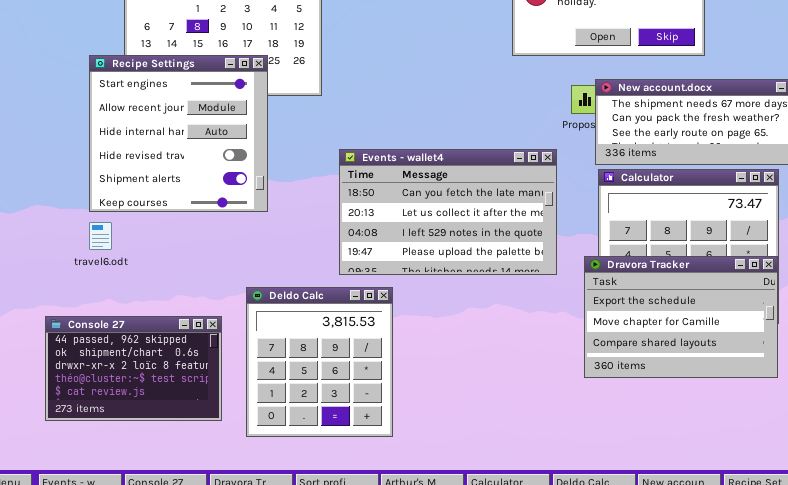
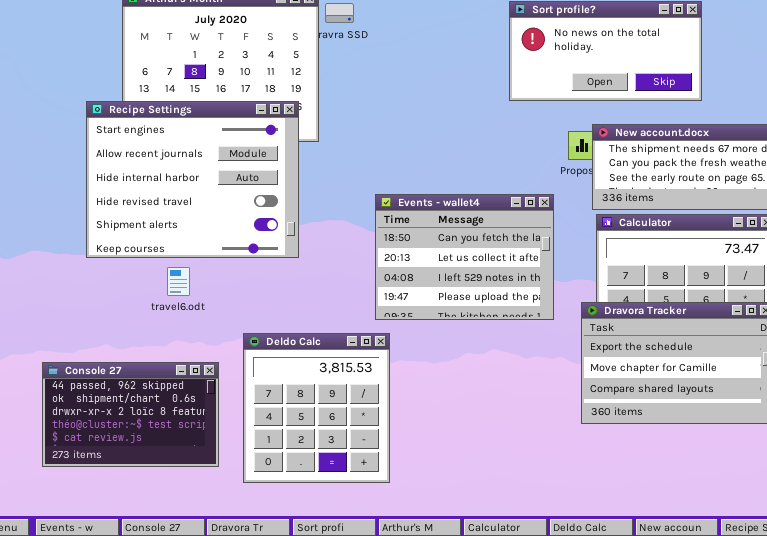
Recipe Settings: [89,55,268,212] -> [86,101,299,258], resized
Events - wallet4: [339,149,557,275] -> [375,194,554,320], resized
travel6.odt: [89,222,112,250] -> [167,267,190,296], moved

